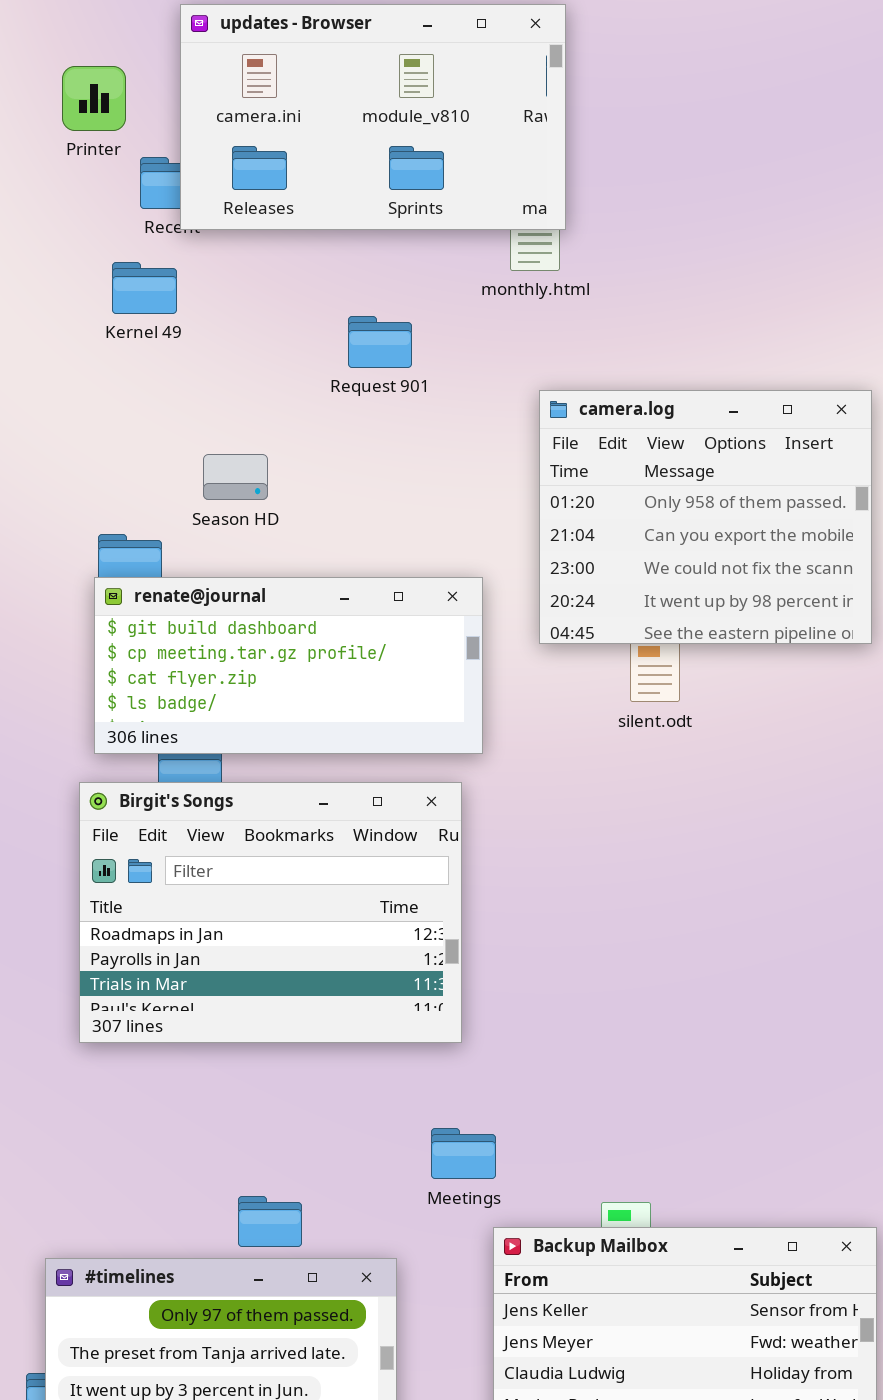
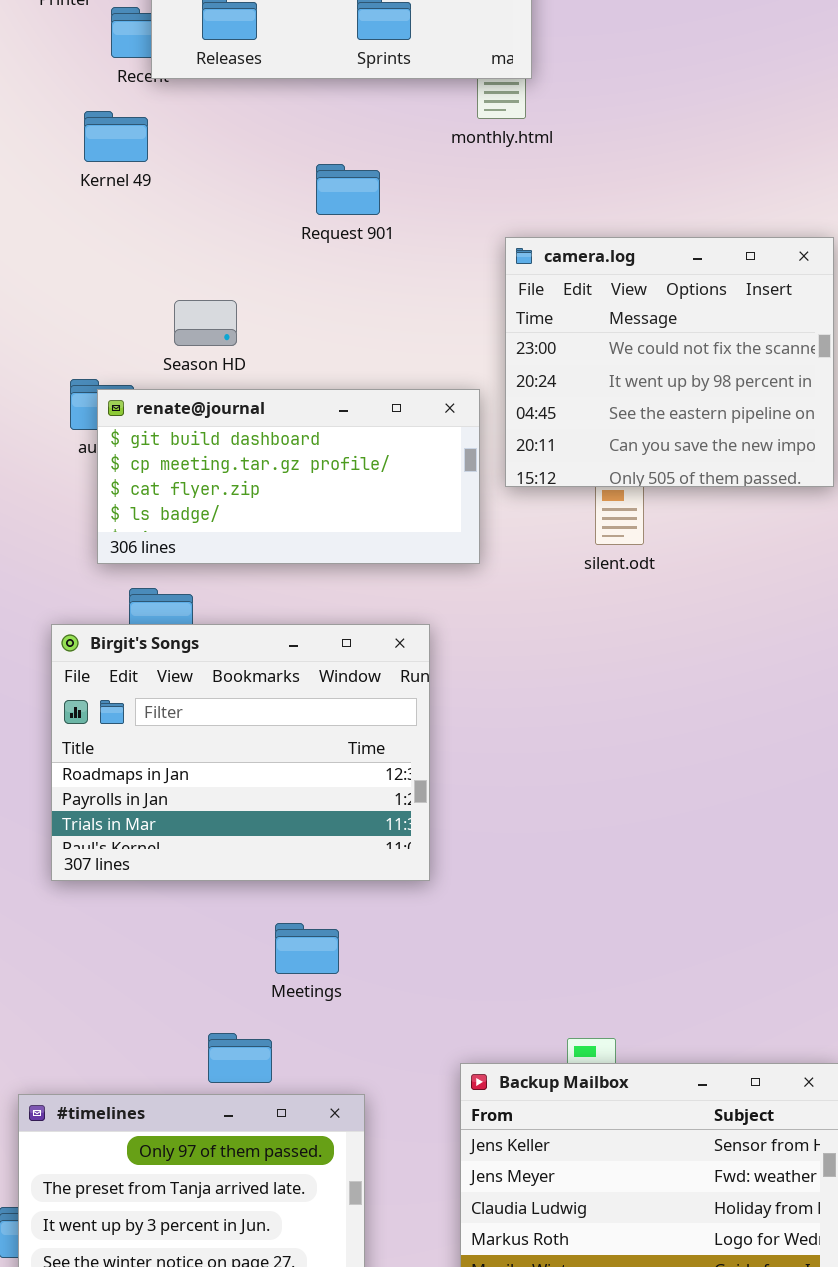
camera.log: [539,390,872,644] -> [505,237,834,487], scrolled down 2 rows
renate@journal: [94,577,483,754] -> [97,389,480,564], moved
Meetings: [431,1128,496,1179] -> [275,923,339,974], moved

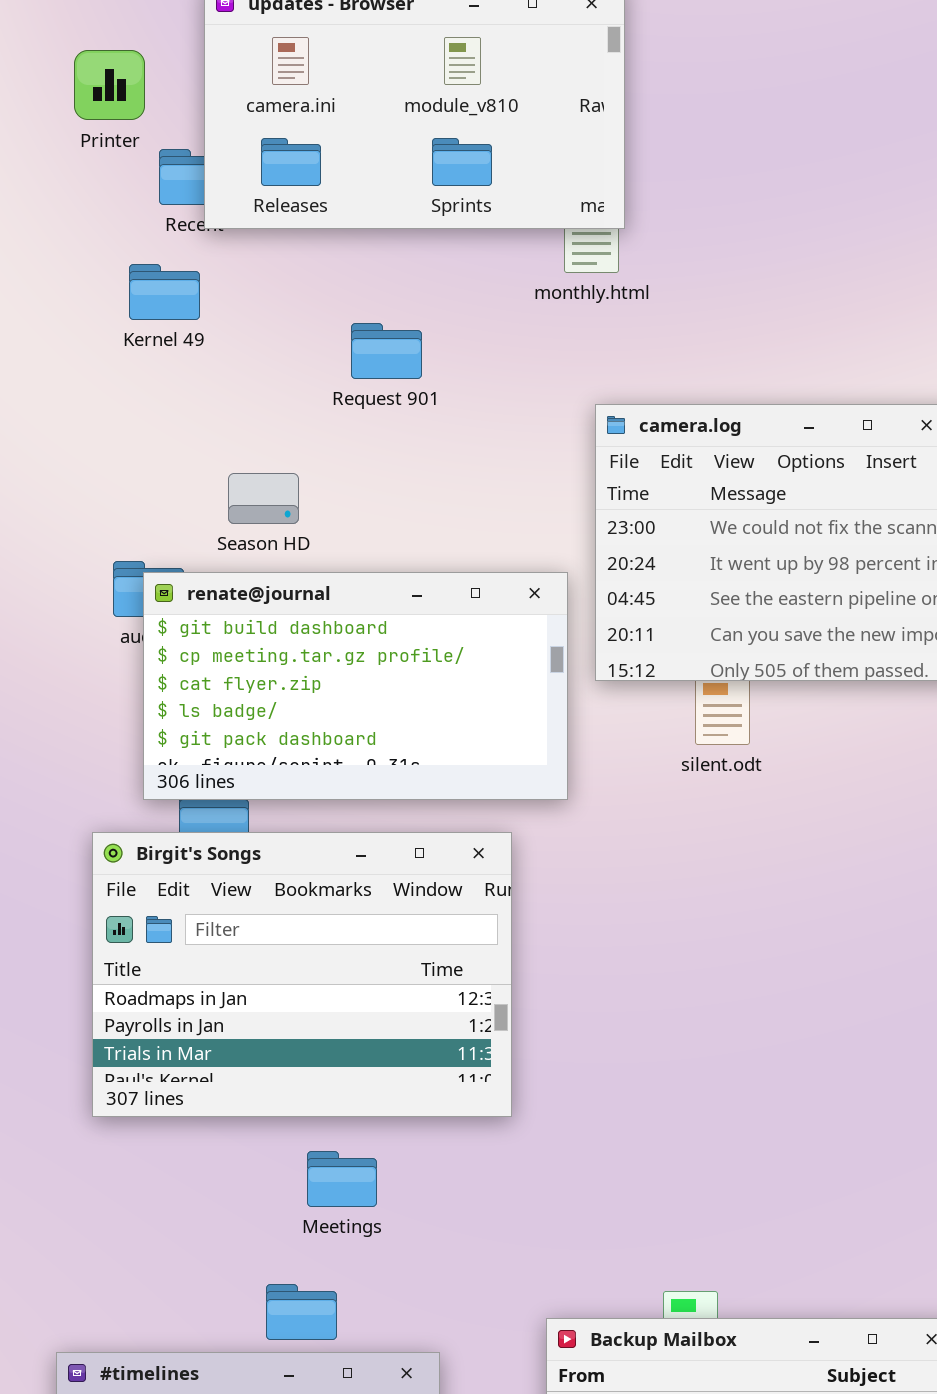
Request 901: [316,164,380,215] -> [351,323,422,379], moved
renate@journal: [97,389,480,564] -> [143,572,568,800], resized
Meetings: [275,923,339,974] -> [307,1151,377,1207], moved

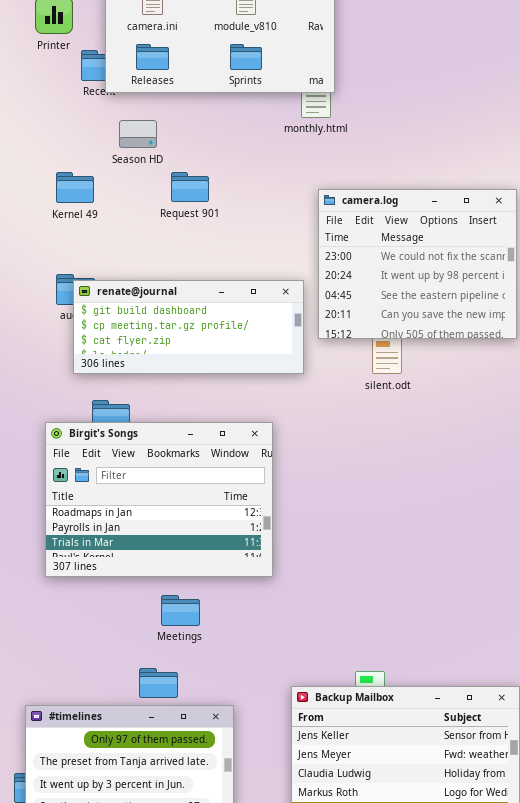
Kernel 49: [129,264,200,320] -> [56,172,94,203], moved
Request 901: [351,323,422,379] -> [171,172,209,202], moved
Season HD: [228,473,299,524] -> [119,120,157,148], moved
renate@journal: [143,572,568,800] -> [73,280,304,374], resized

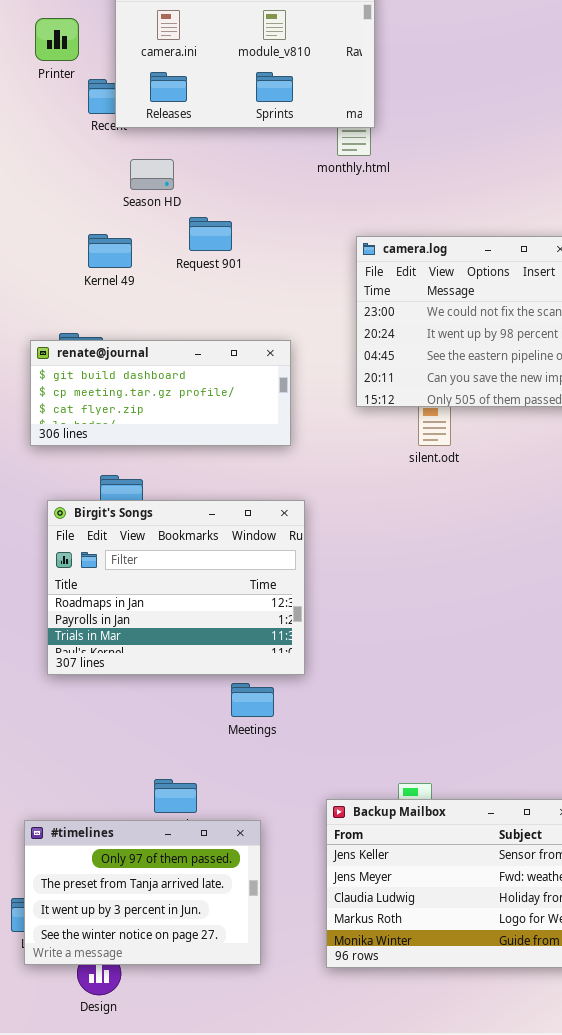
Kernel 49: [56,172,94,203] -> [88,234,132,268], moved
renate@journal: [73,280,304,374] -> [30,340,291,446], moved
Meetings: [161,595,200,626] -> [231,683,274,717], moved

